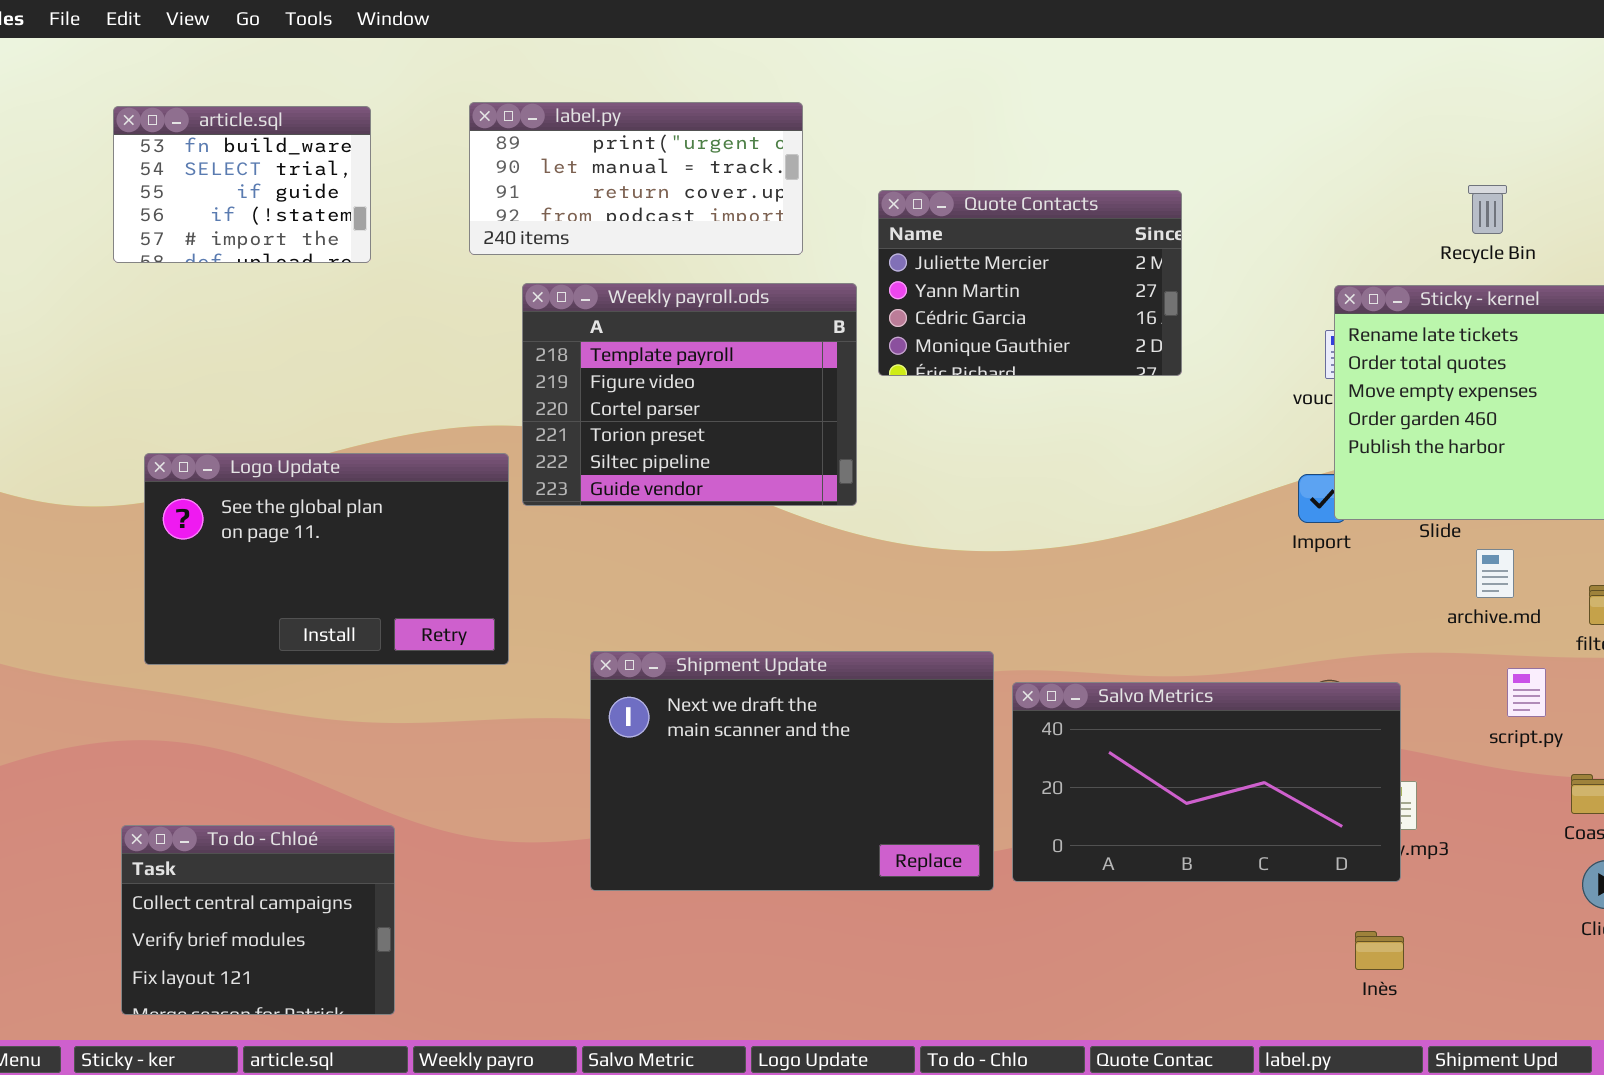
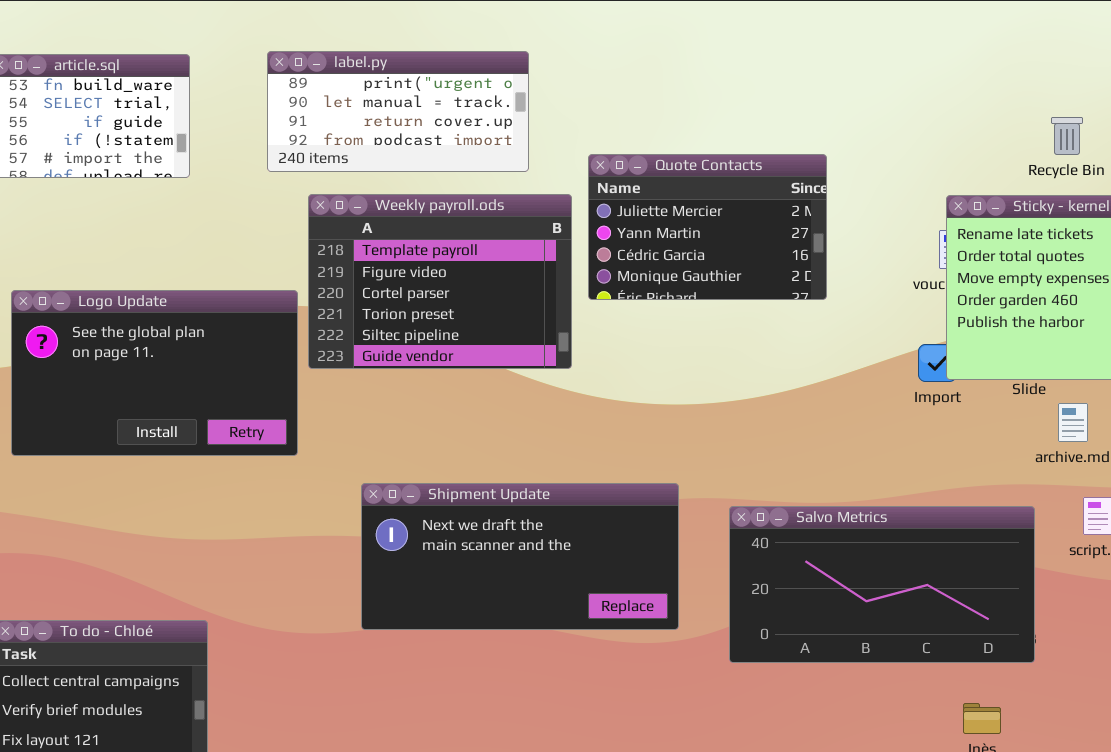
Quote Contacts: [878,190,1182,376] -> [588,154,827,300], moved
Logo Update: [144,453,509,665] -> [11,290,298,456], moved
Shipment Update: [590,651,994,891] -> [361,483,679,630], resized
Salvo Metrics: [1012,682,1401,882] -> [729,506,1035,663], moved

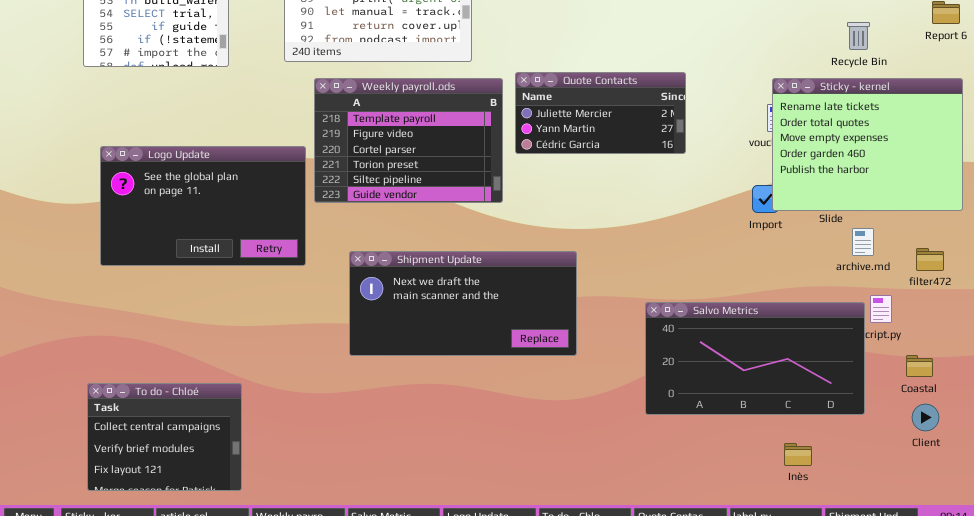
Quote Contacts: [588,154,827,300] -> [515,72,686,154], resized
Shipment Update: [361,483,679,630] -> [349,251,577,356], moved
Salvo Metrics: [729,506,1035,663] -> [645,302,865,415], moved

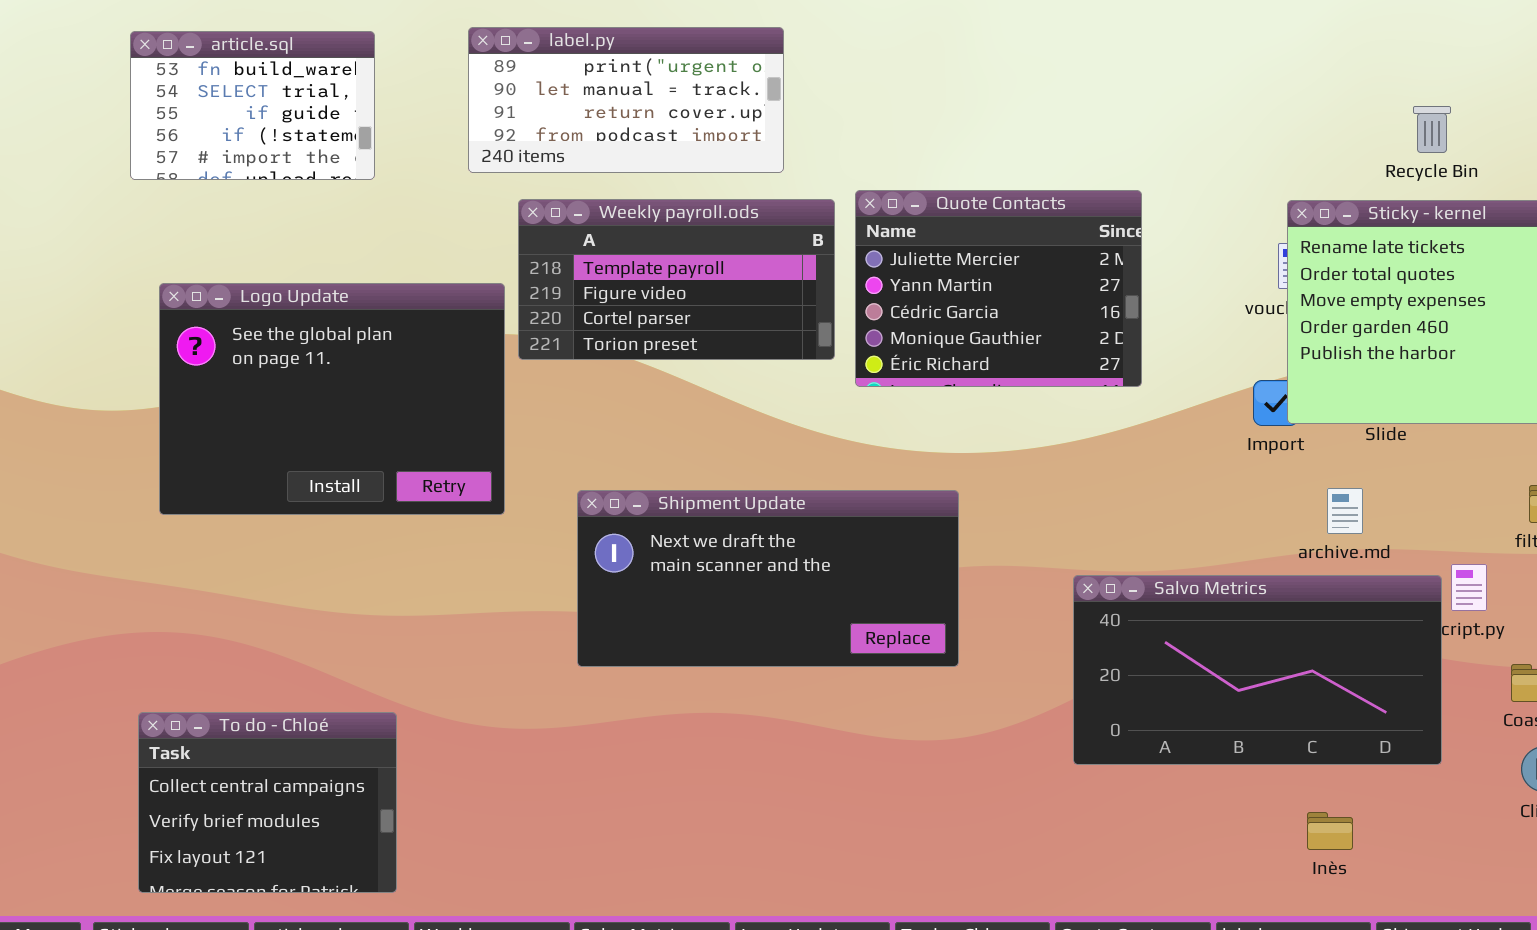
Quote Contacts: [515,72,686,154] -> [855,190,1142,387], resized
Weekly payroll.ods: [314,78,503,203] -> [518,199,835,360], resized
Logo Update: [100,146,306,266] -> [159,283,505,515], resized
archive.md: [852,228,874,256] -> [1327,488,1363,534], moved

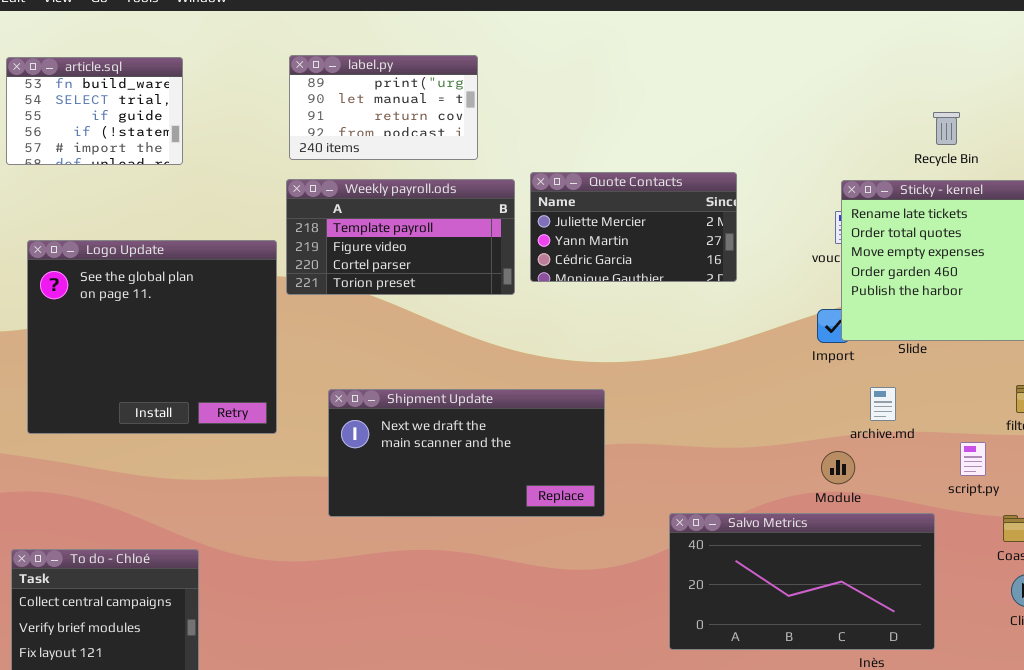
label.py: [468,27,784,173] -> [289,55,478,160], resized
Quote Contacts: [855,190,1142,387] -> [530,172,737,282], resized
Logo Update: [159,283,505,515] -> [27,240,277,434], resized
Salvo Metrics: [1073,575,1442,765] -> [669,513,935,650], moved

